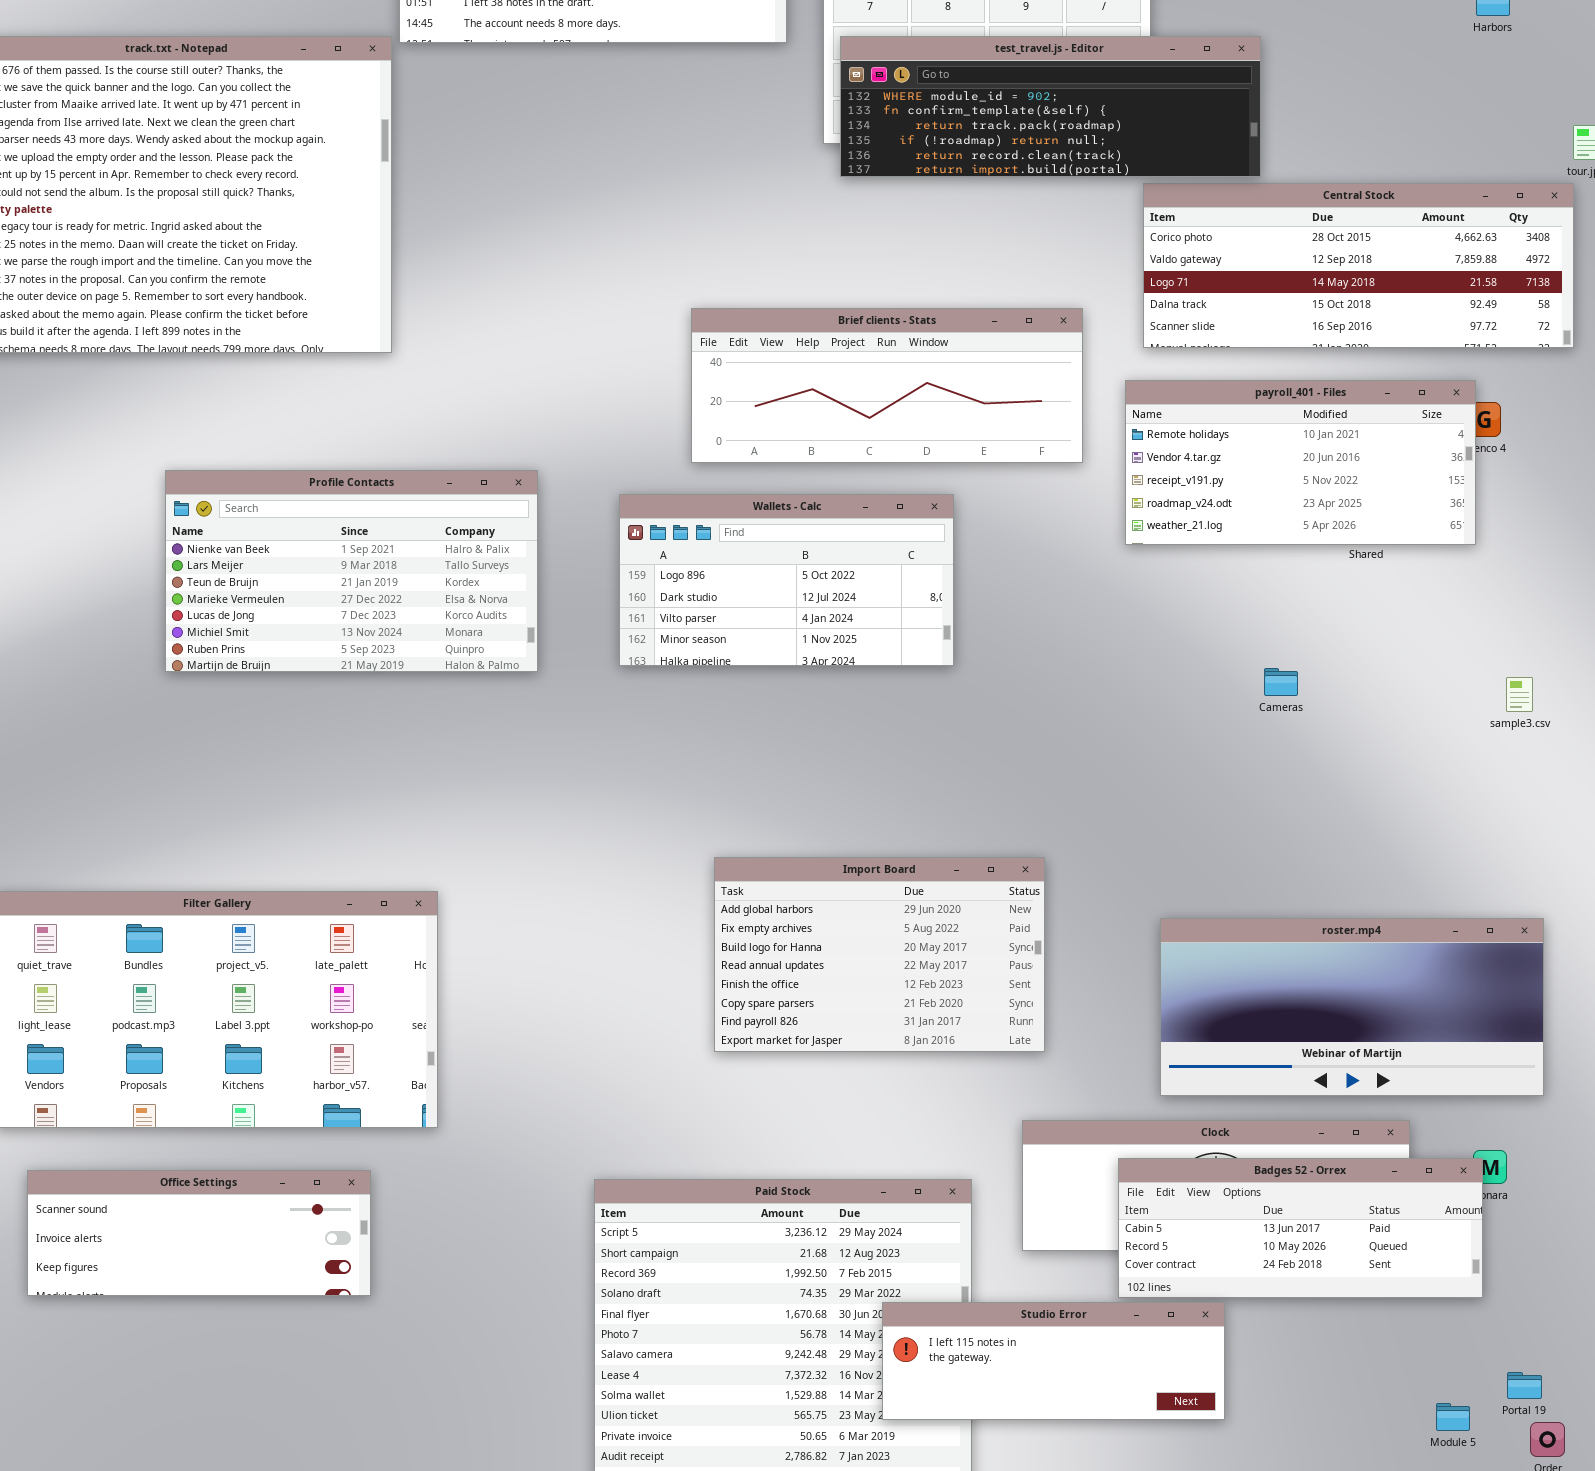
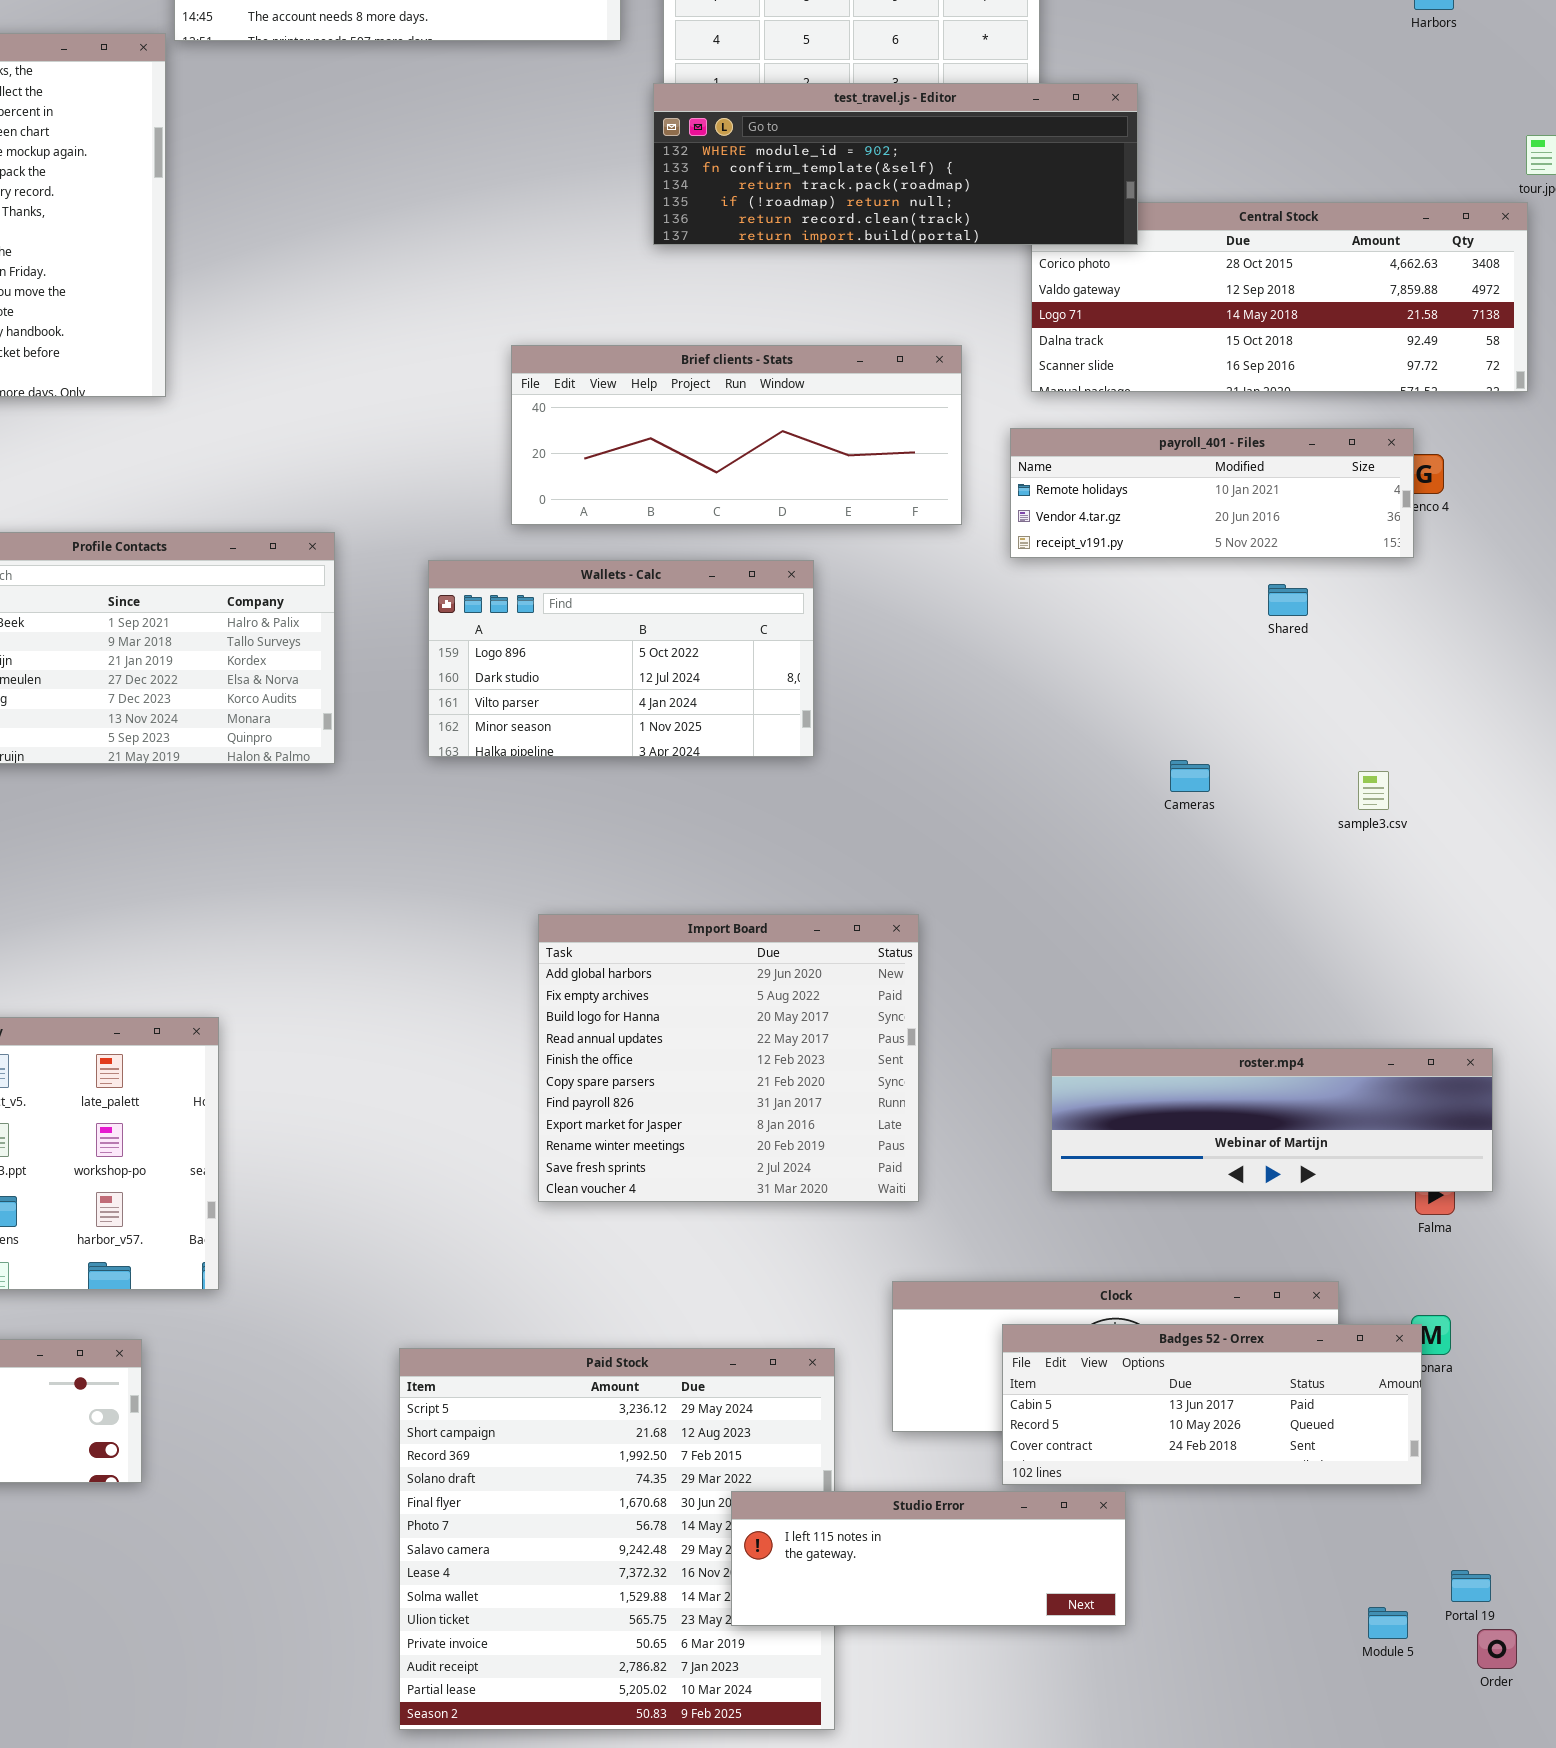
test_travel.js - Editor: [840,36,1261,177] -> [653,83,1138,245], moved
payroll_401 - Files: [1125,380,1476,545] -> [1010,428,1414,558], resized
sample3.csv: [1506,677,1533,712] -> [1358,771,1389,810], moved
Import Board: [714,857,1045,1052] -> [538,914,919,1202], resized
roster.mp4: [1160,918,1544,1096] -> [1051,1048,1493,1192], resized

